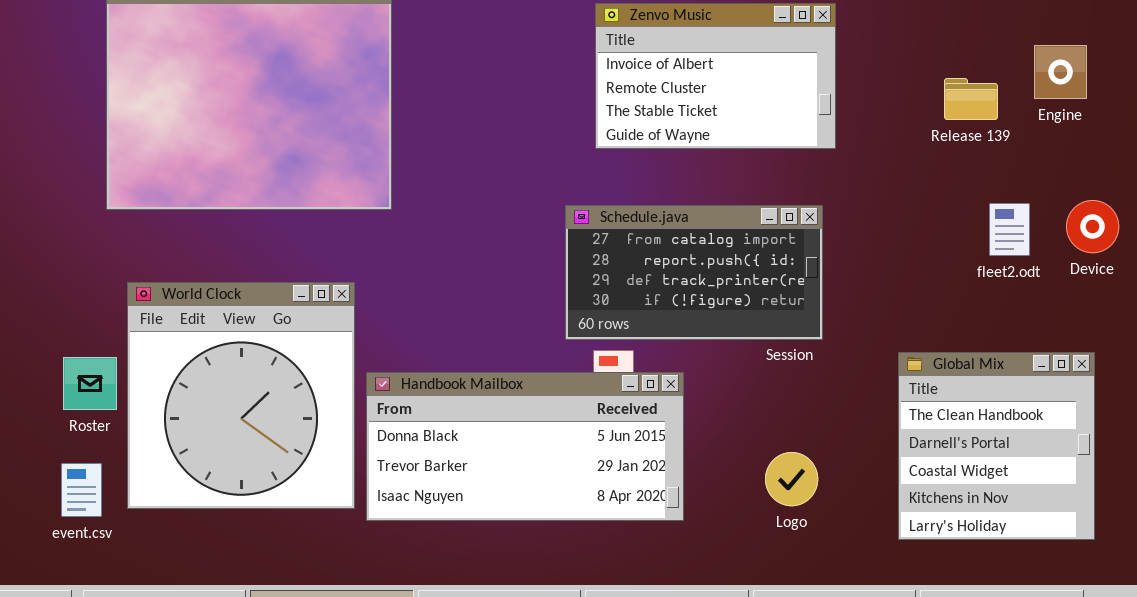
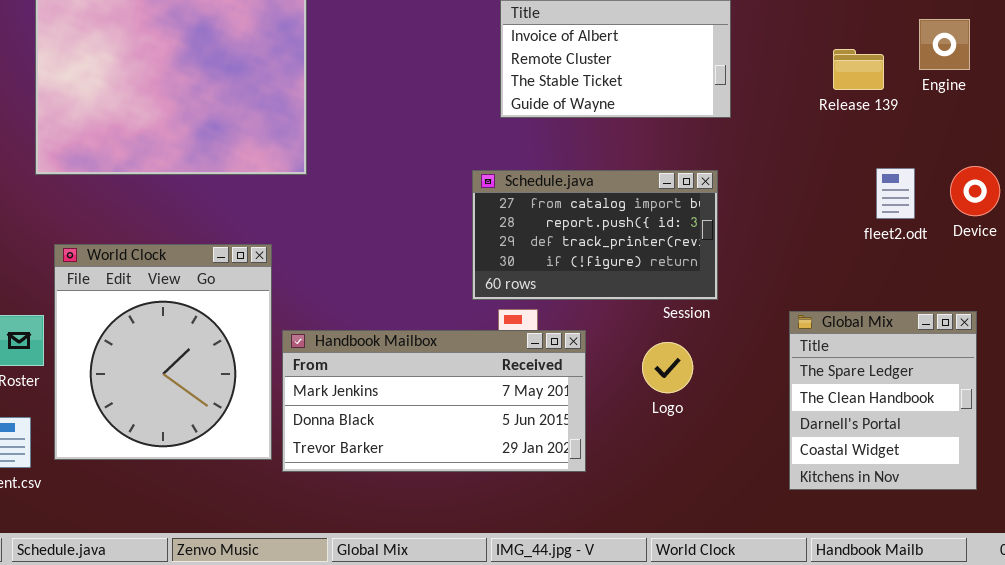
Global Mix: [898,352,1095,540] -> [789,311,977,490], scrolled up 1 row
Handbook Mailbox: [366,372,684,521] -> [282,330,586,472], scrolled up 1 row
Logo: [765,452,818,506] -> [642,342,693,393], moved

